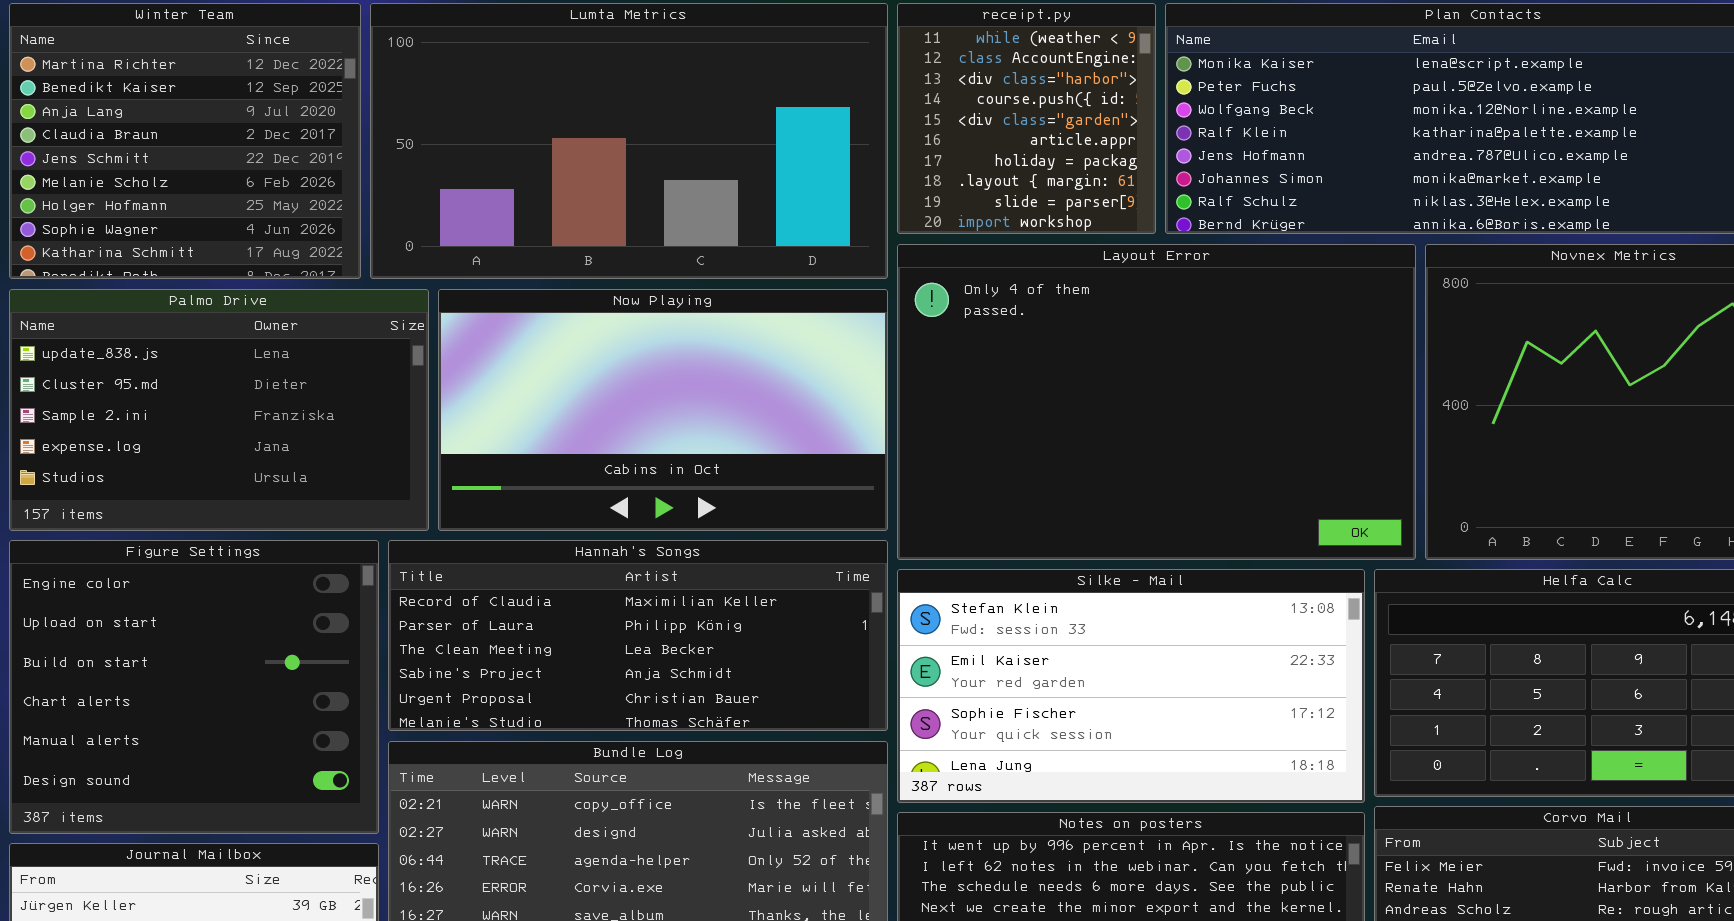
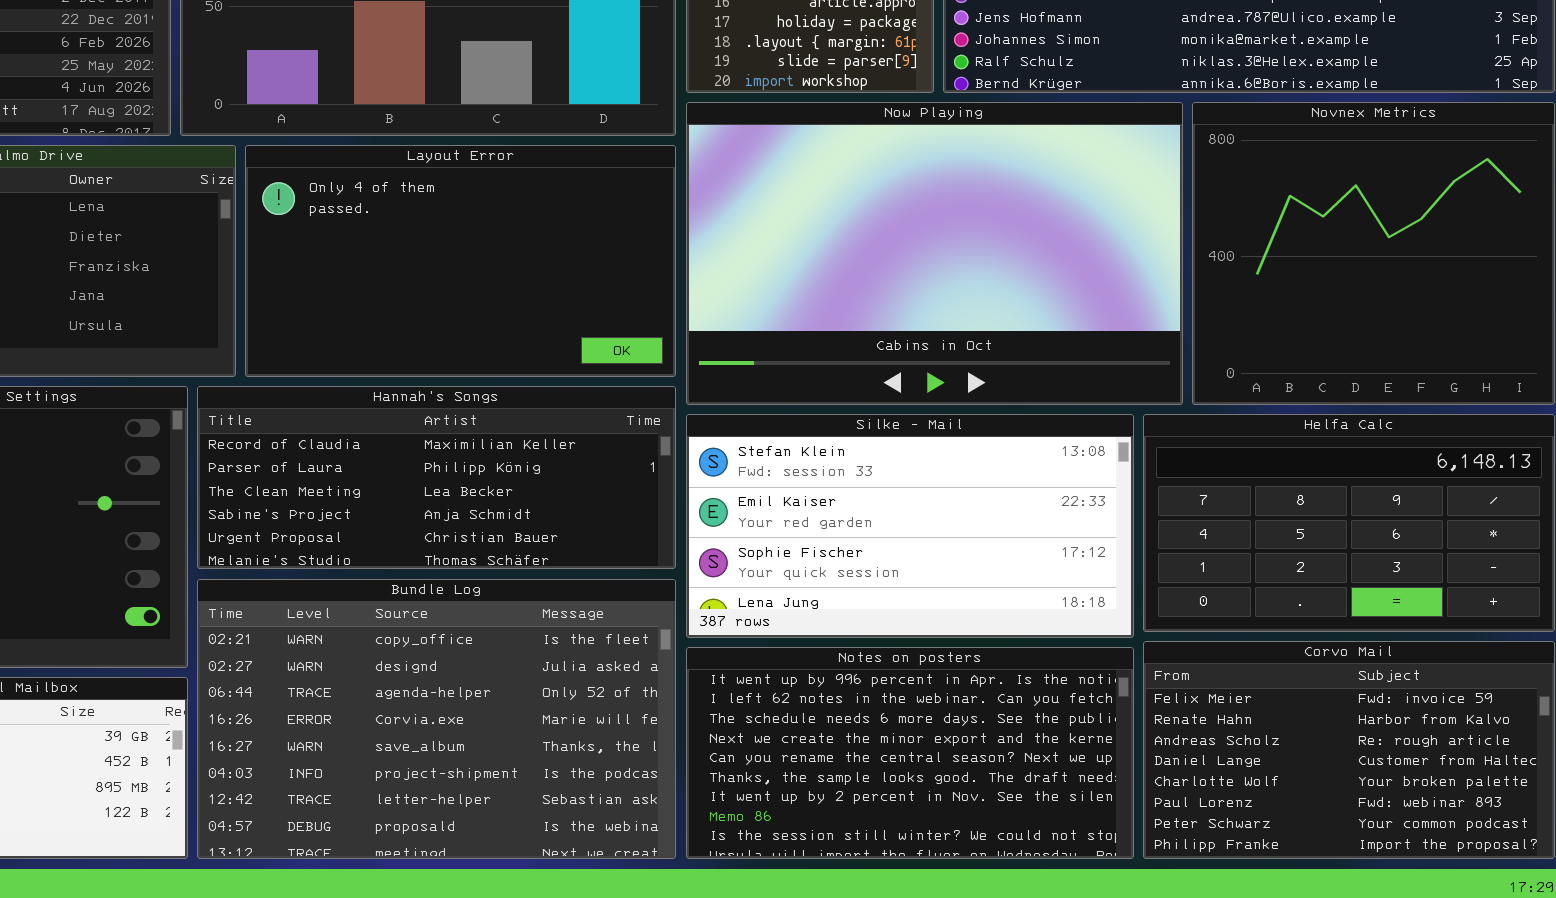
Layout Error: [897,244,1416,560] -> [245,145,676,377], moved, resized
Now Playing: [438,289,888,531] -> [686,102,1183,405], moved, resized

